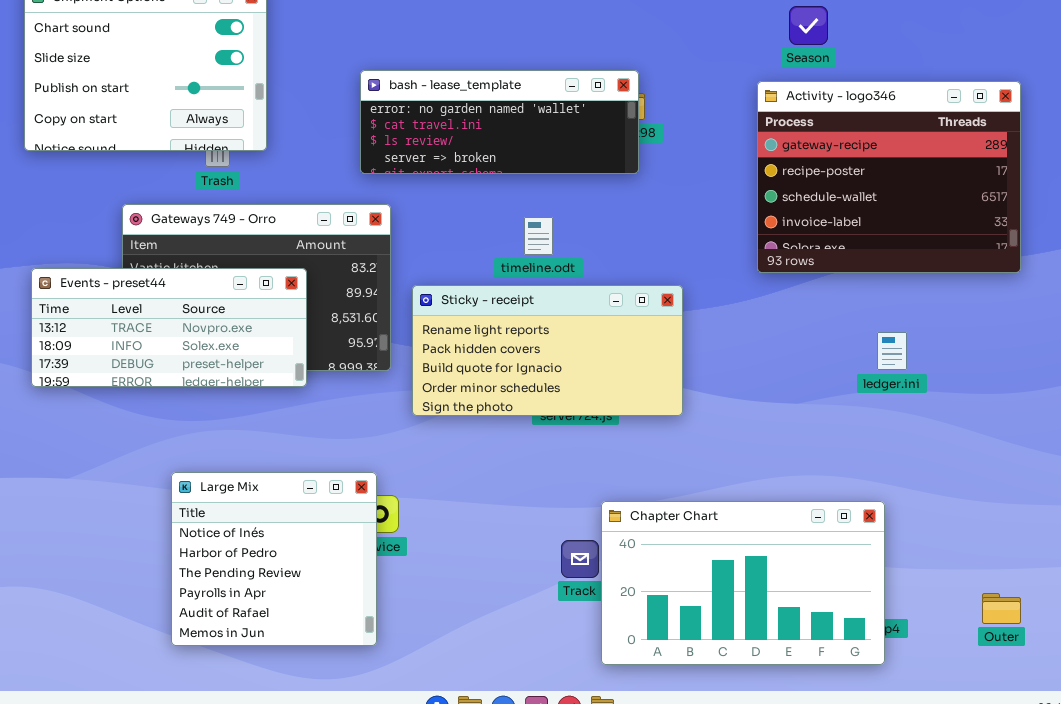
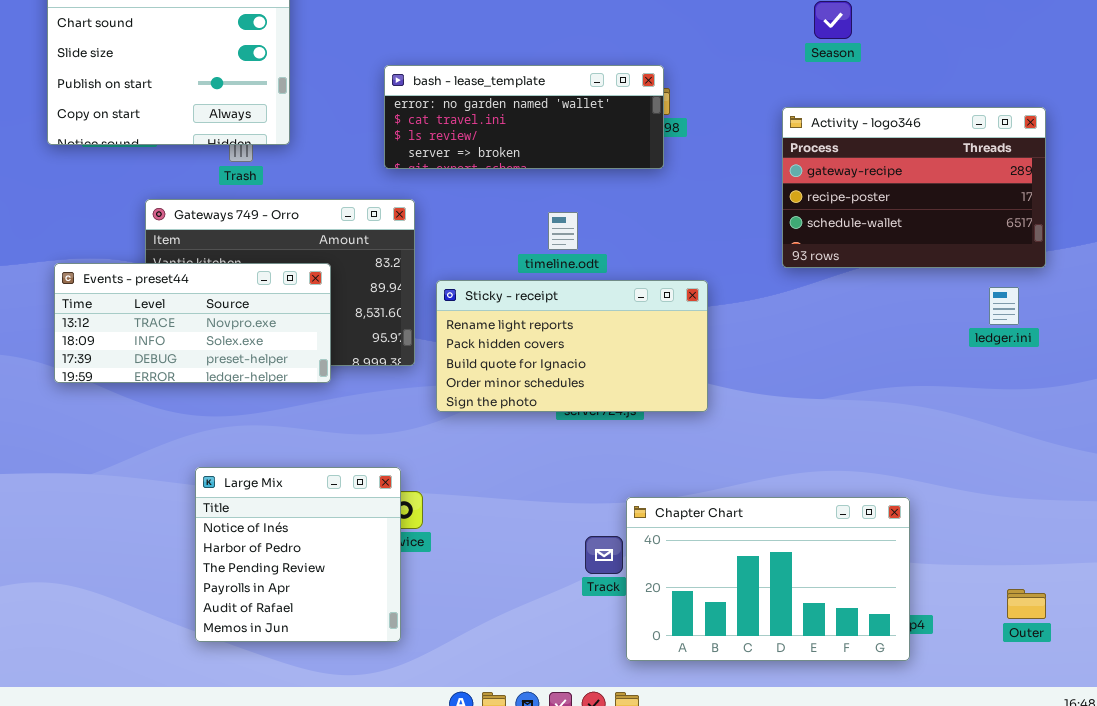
Activity - logo346: [757,81,1021,273] -> [782,107,1046,268], resized
ledger.ini: [877,332,907,370] -> [989,287,1019,325], moved

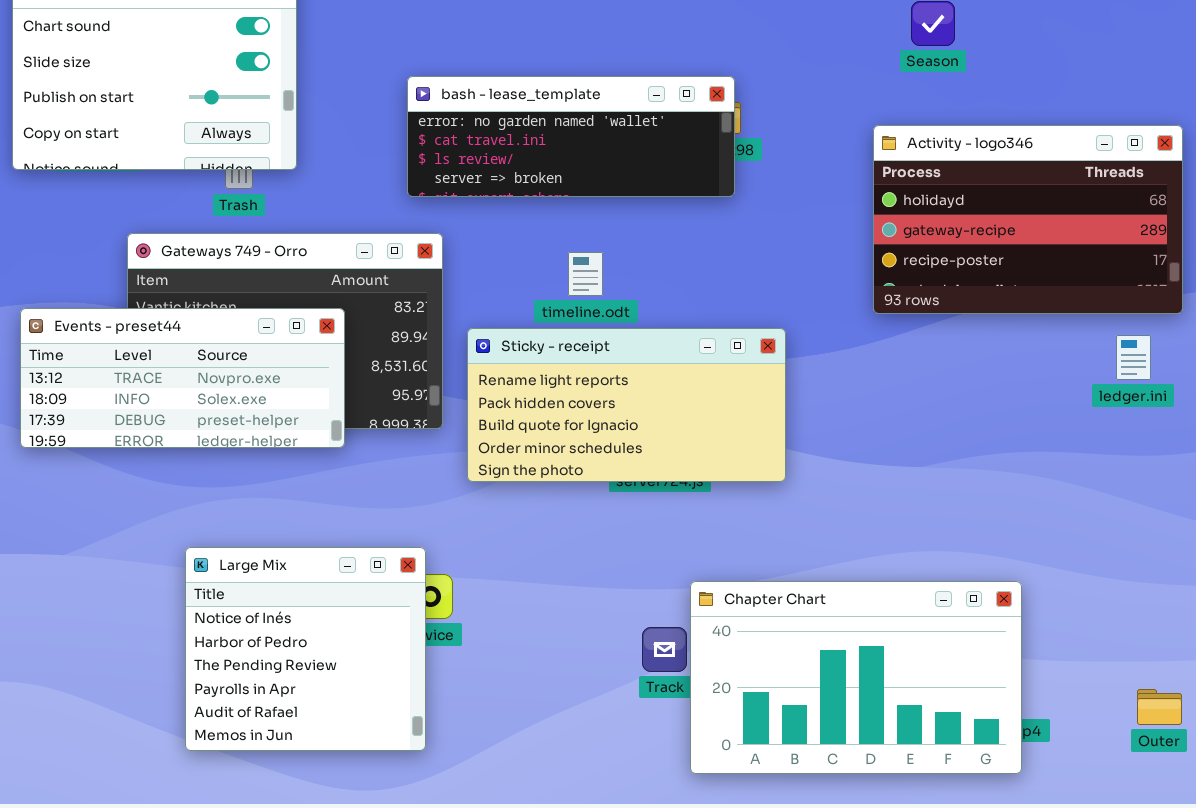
Activity - logo346: [782,107,1046,268] -> [873,125,1183,314], scrolled up 1 row
timeline.odt: [548,212,578,250] -> [568,252,603,296], moved

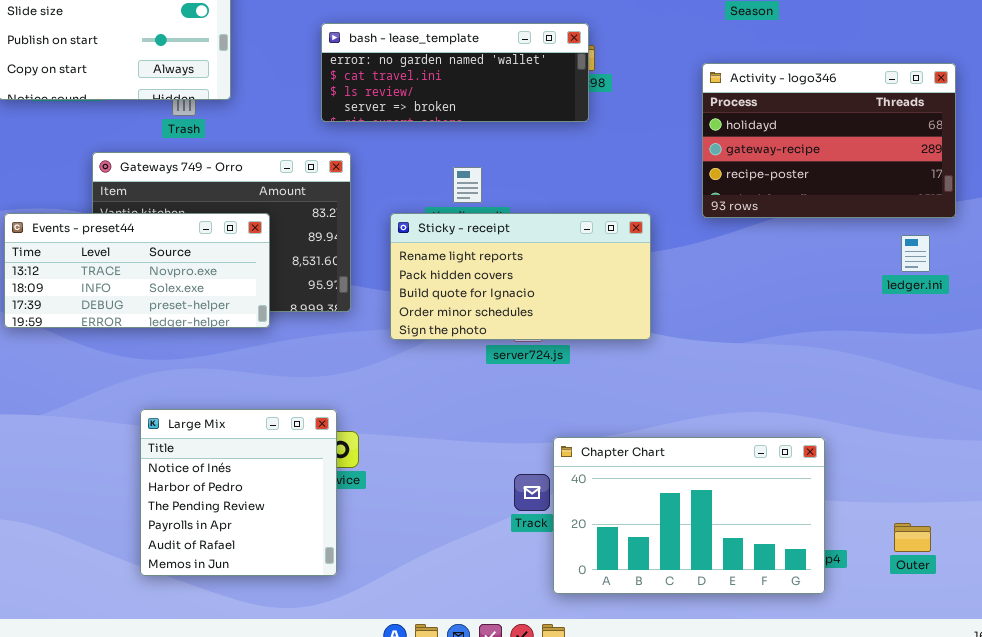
Sticky - receipt: [467,328,786,482] -> [390,213,651,340], moved
Outer: [1137,689,1182,725] -> [894,523,931,552], moved

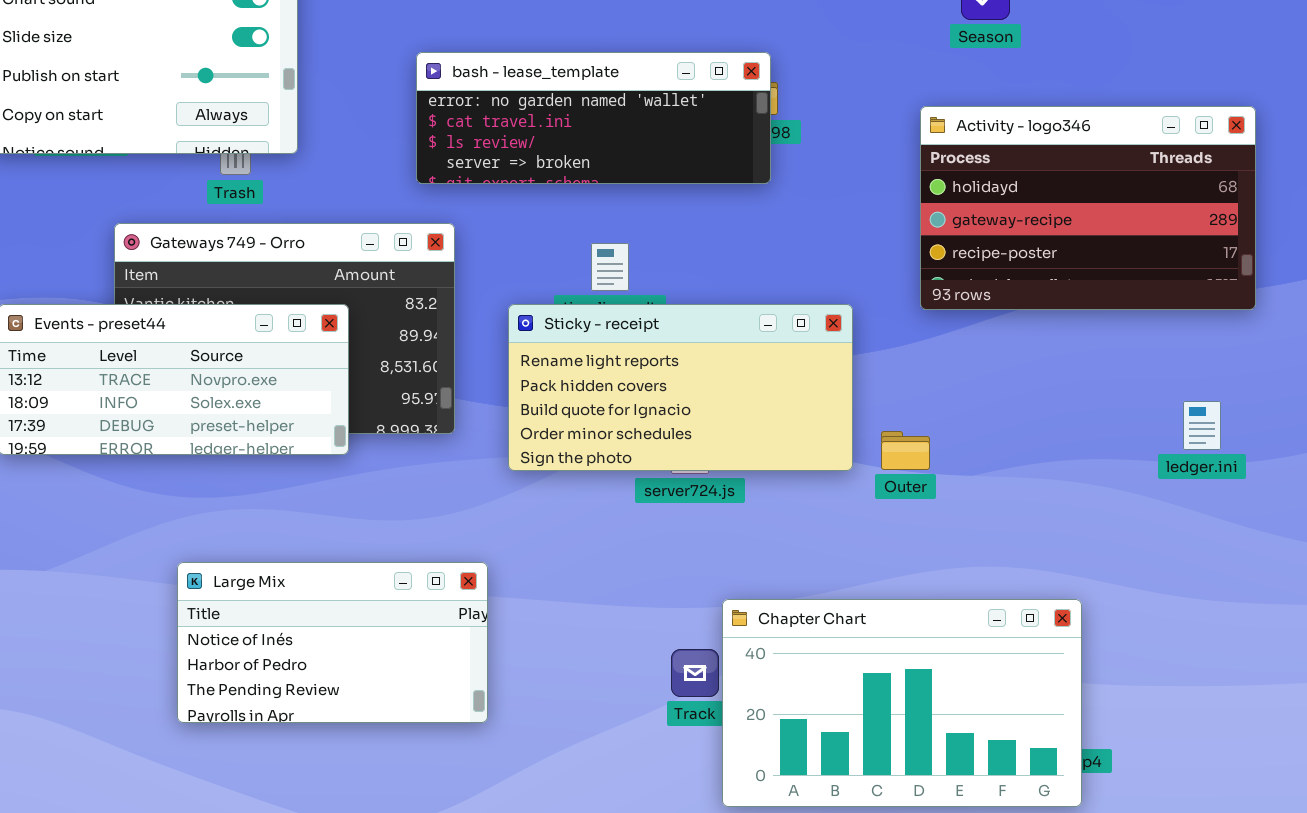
ledger.ini: [901,235,930,272] -> [1183,401,1221,450], moved
Large Mix: [140,409,337,576] -> [177,562,488,723], resized
Outer: [894,523,931,552] -> [881,431,930,470], moved

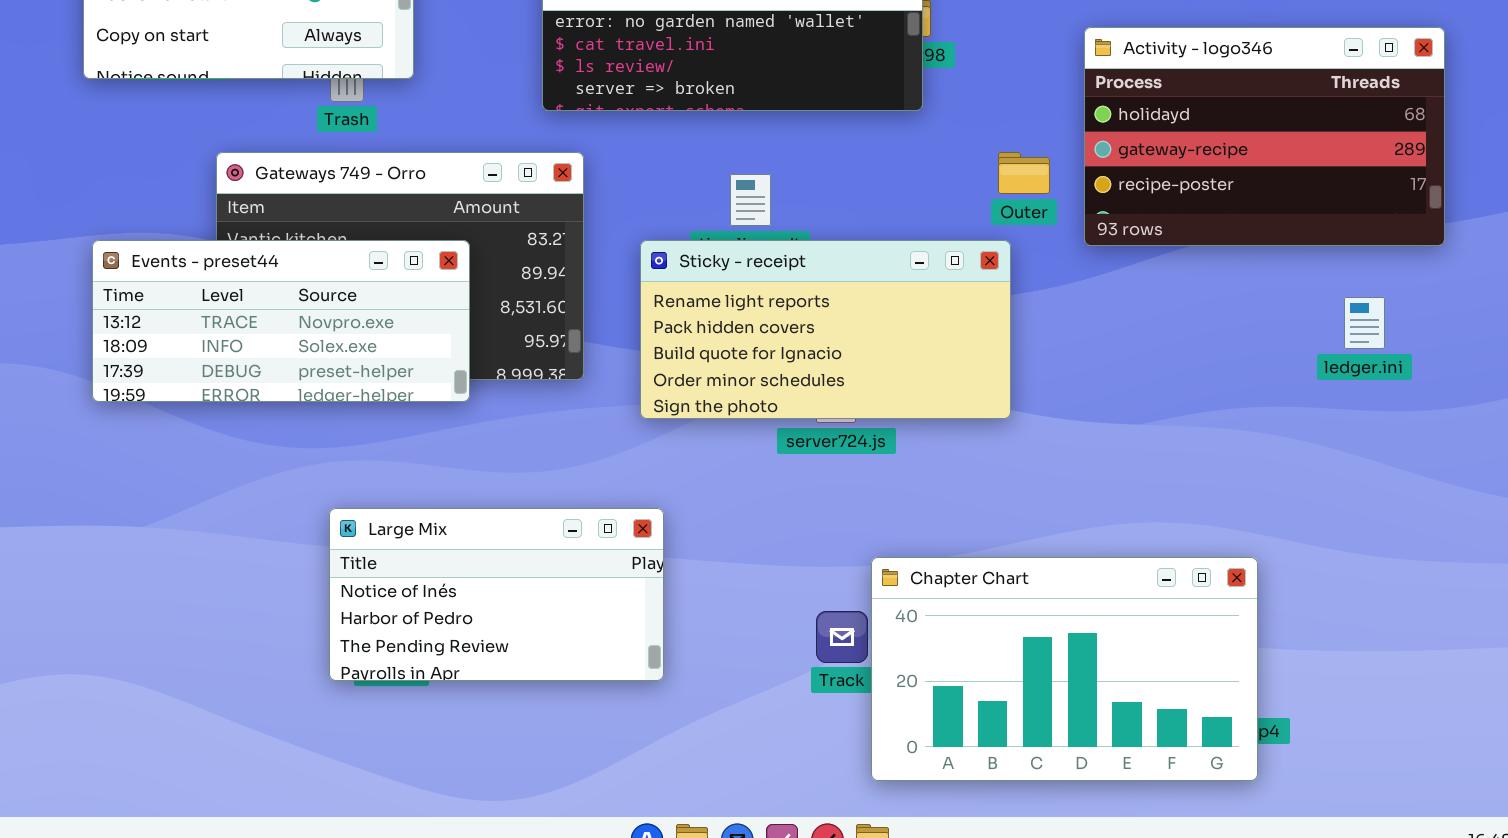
ledger.ini: [1183,401,1221,450] -> [1344,297,1385,349], moved
Outer: [881,431,930,470] -> [998,152,1050,194], moved
Large Mix: [177,562,488,723] -> [329,508,664,681], moved

